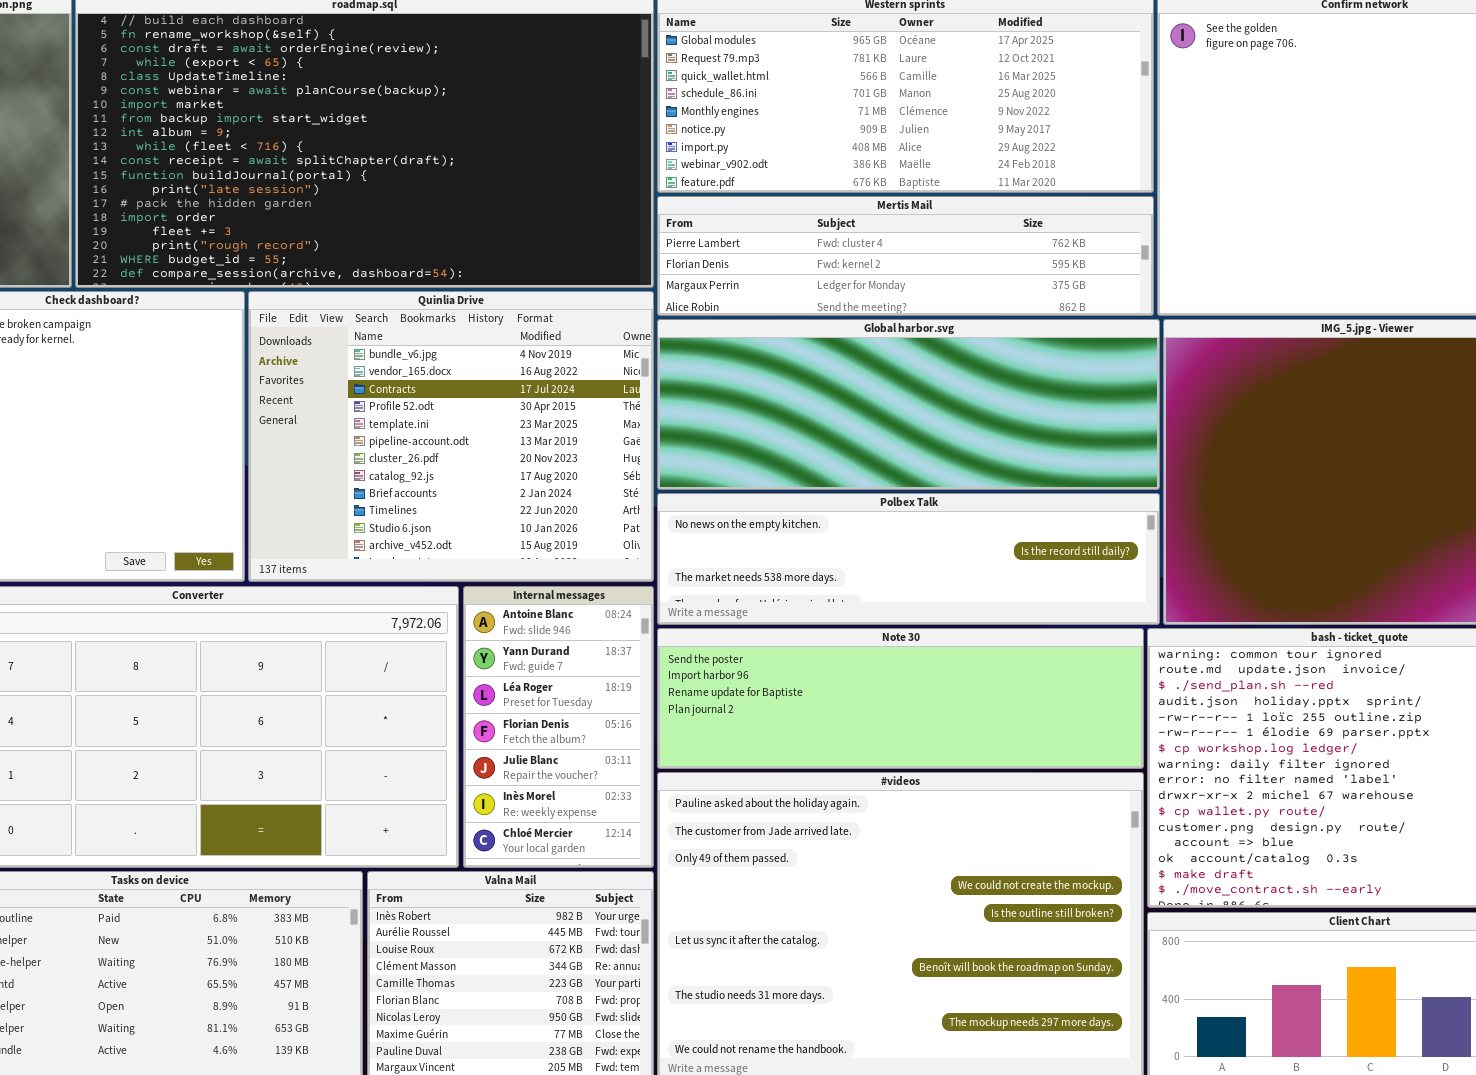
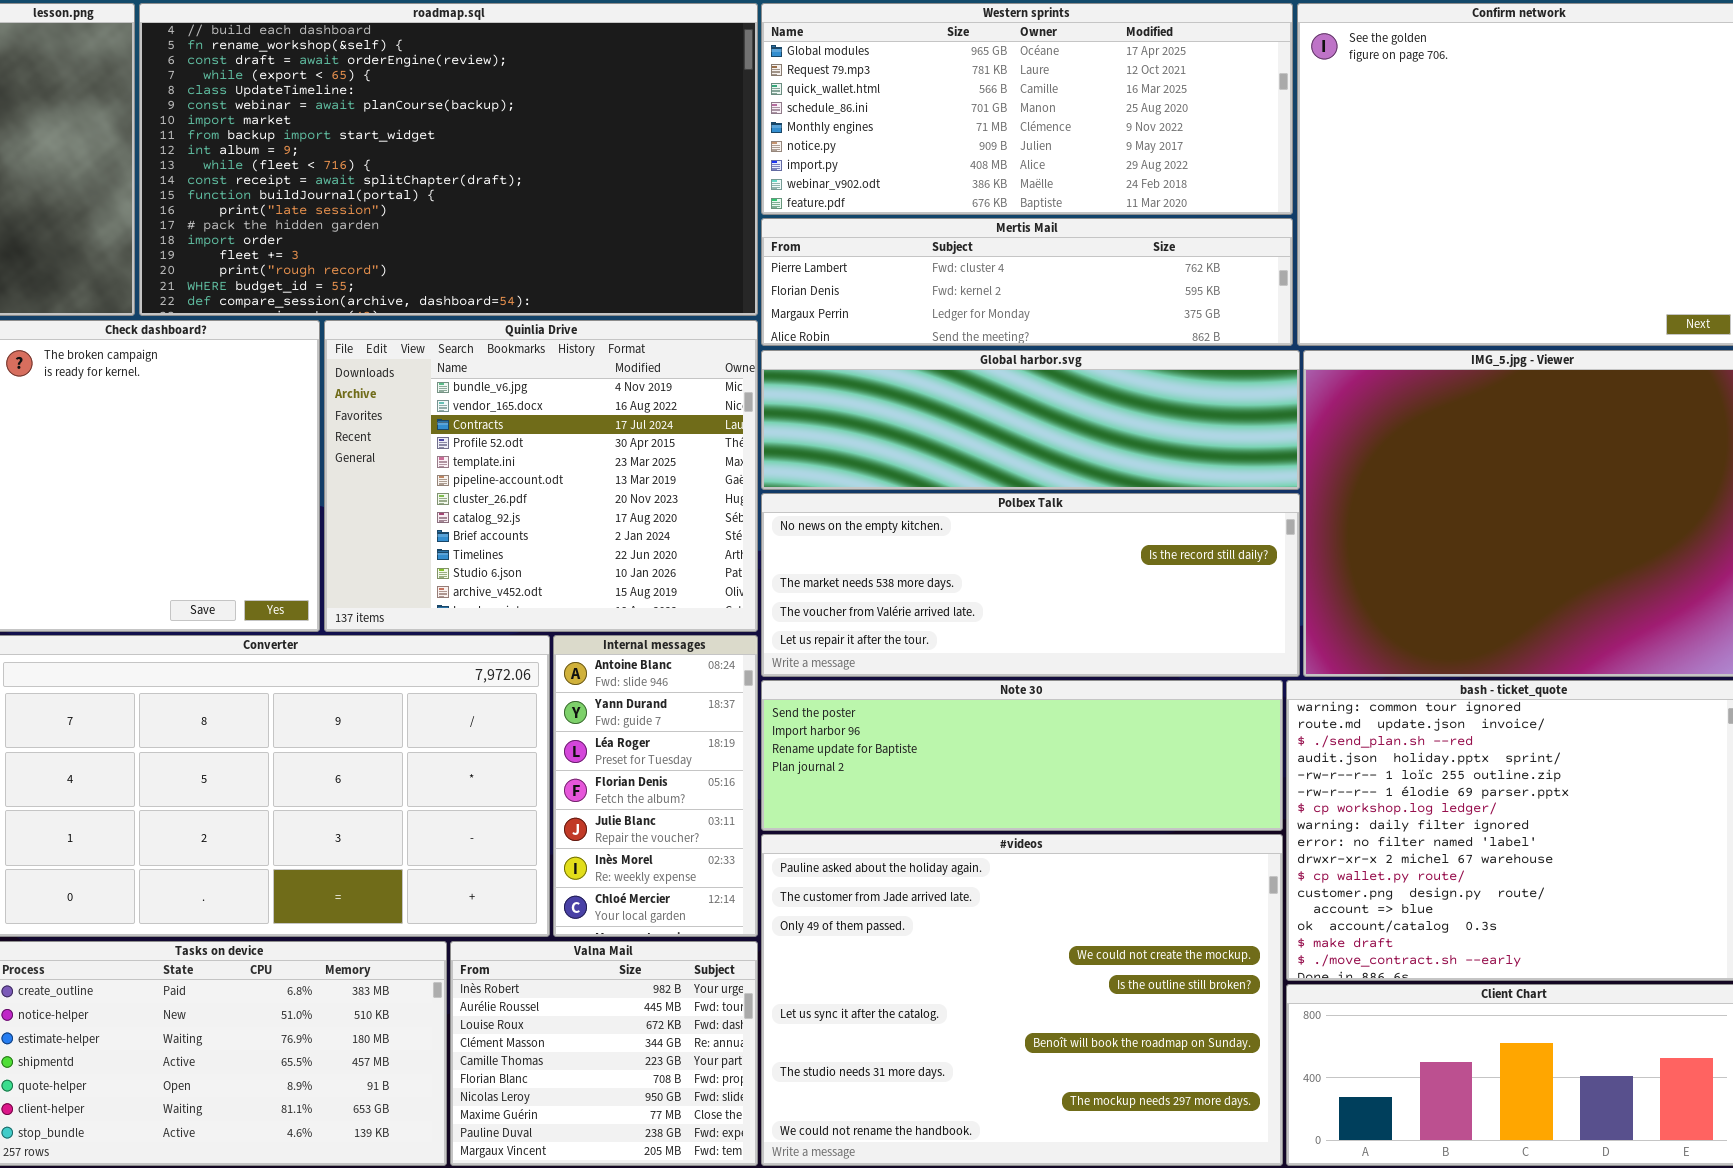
Global harbor.svg: [657,319,1160,490] -> [761,350,1300,490], resized
Polbex Talk: [657,493,1160,625] -> [761,493,1300,677], resized

